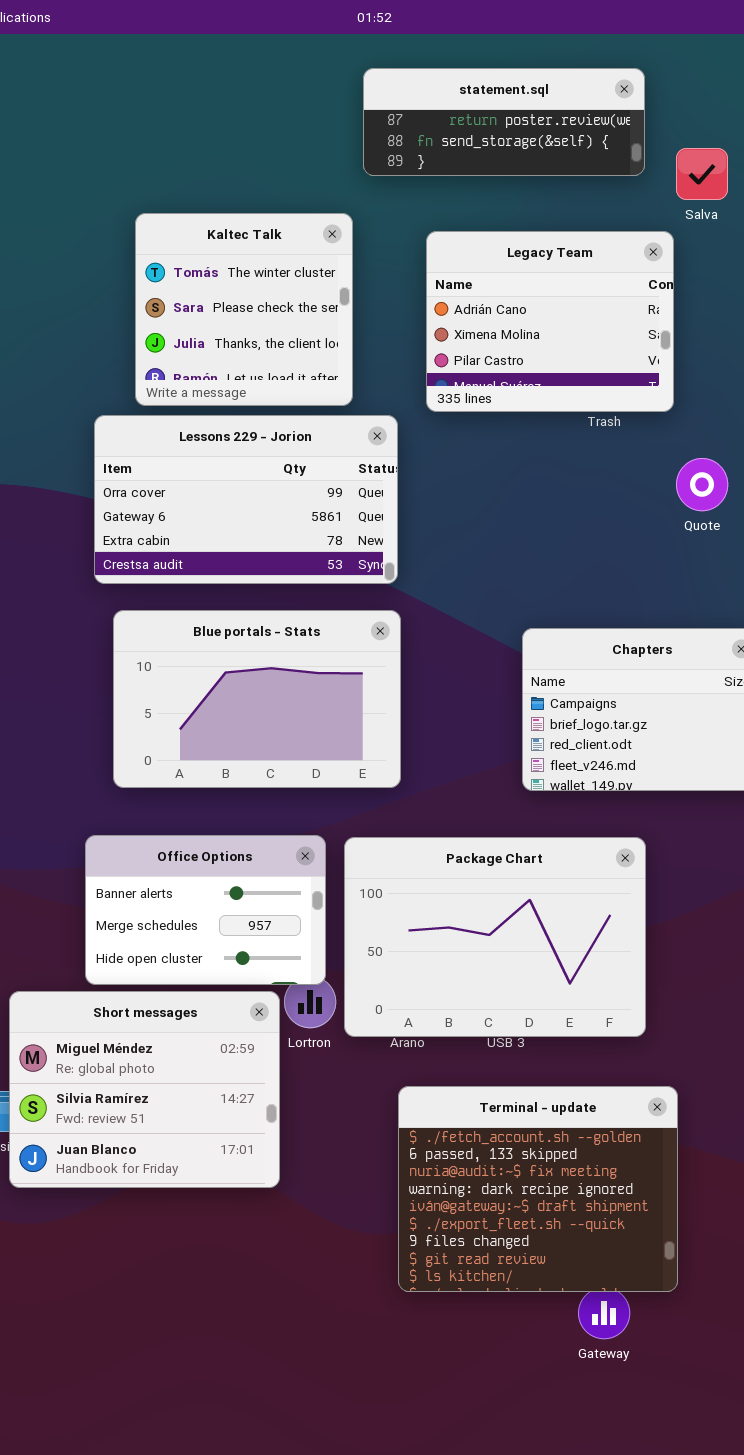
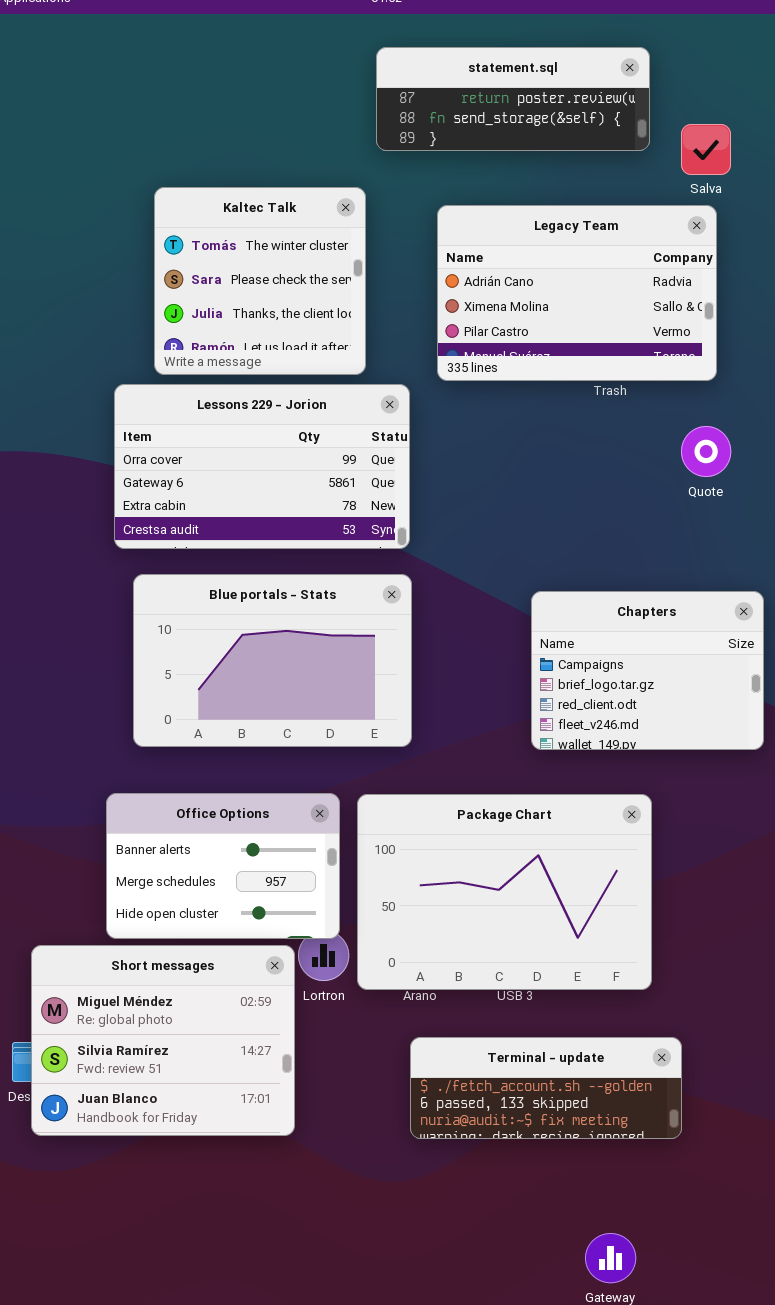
Legacy Team: [426,231,674,412] -> [437,205,717,381], resized
Terminal - update: [398,1086,678,1292] -> [410,1037,682,1139], resized

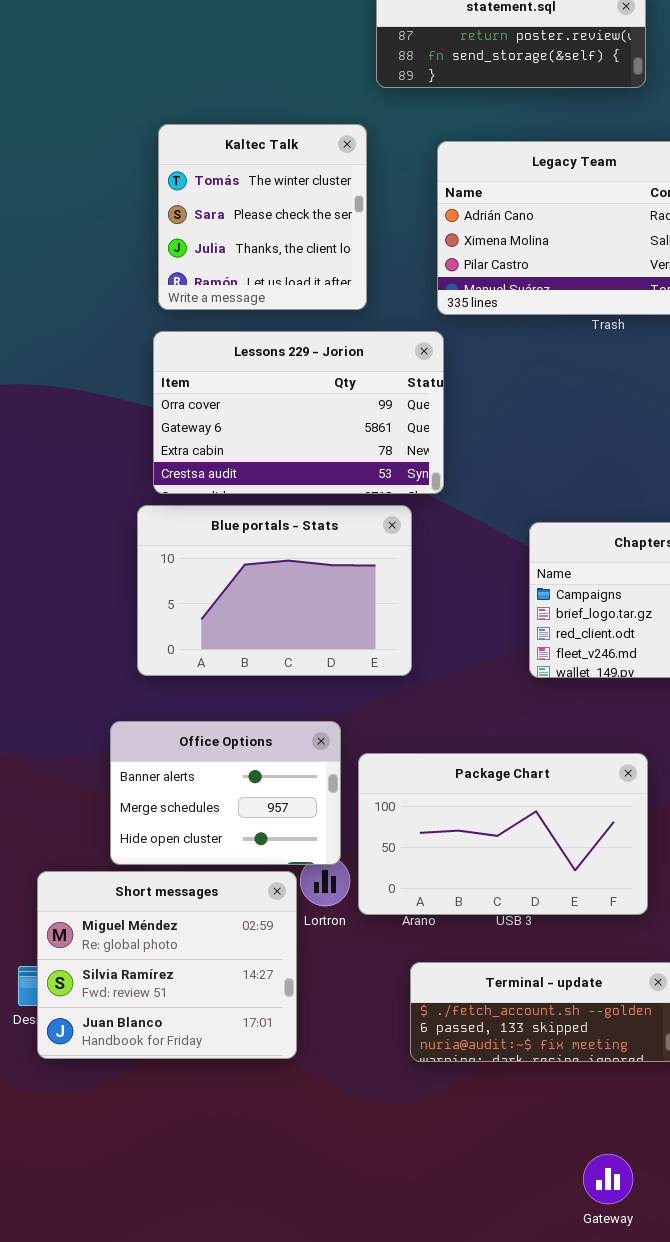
Lessons 229 - Jorion: [114,384,410,549] -> [153,331,444,494], moved
Package Chart: [357,794,652,990] -> [358,753,648,915], resized

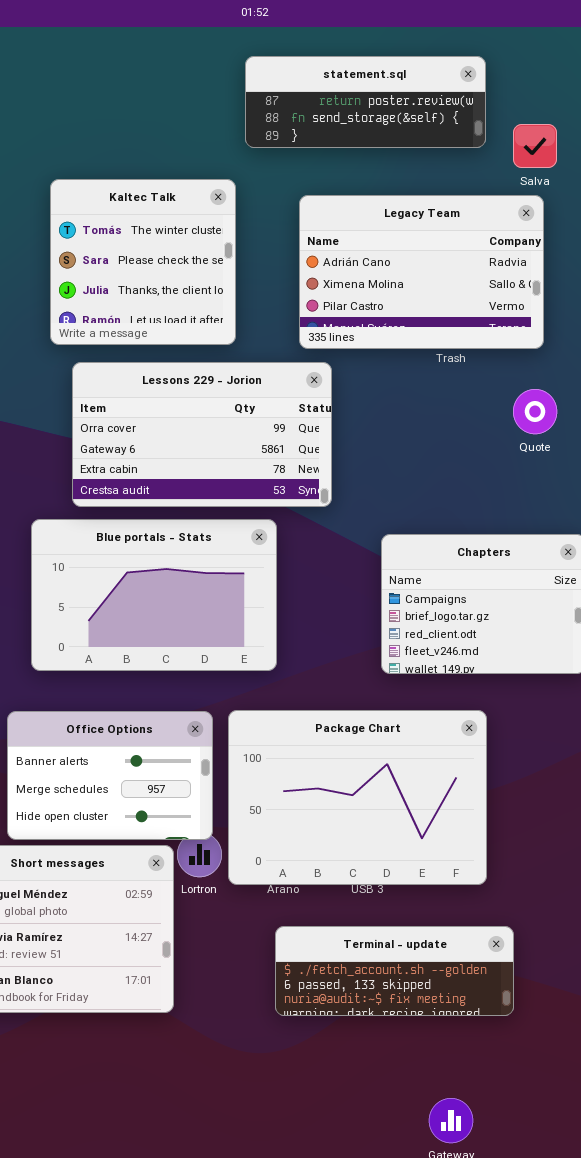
Lessons 229 - Jorion: [153,331,444,494] -> [72,362,332,507], moved
Package Chart: [358,753,648,915] -> [228,710,487,885], resized

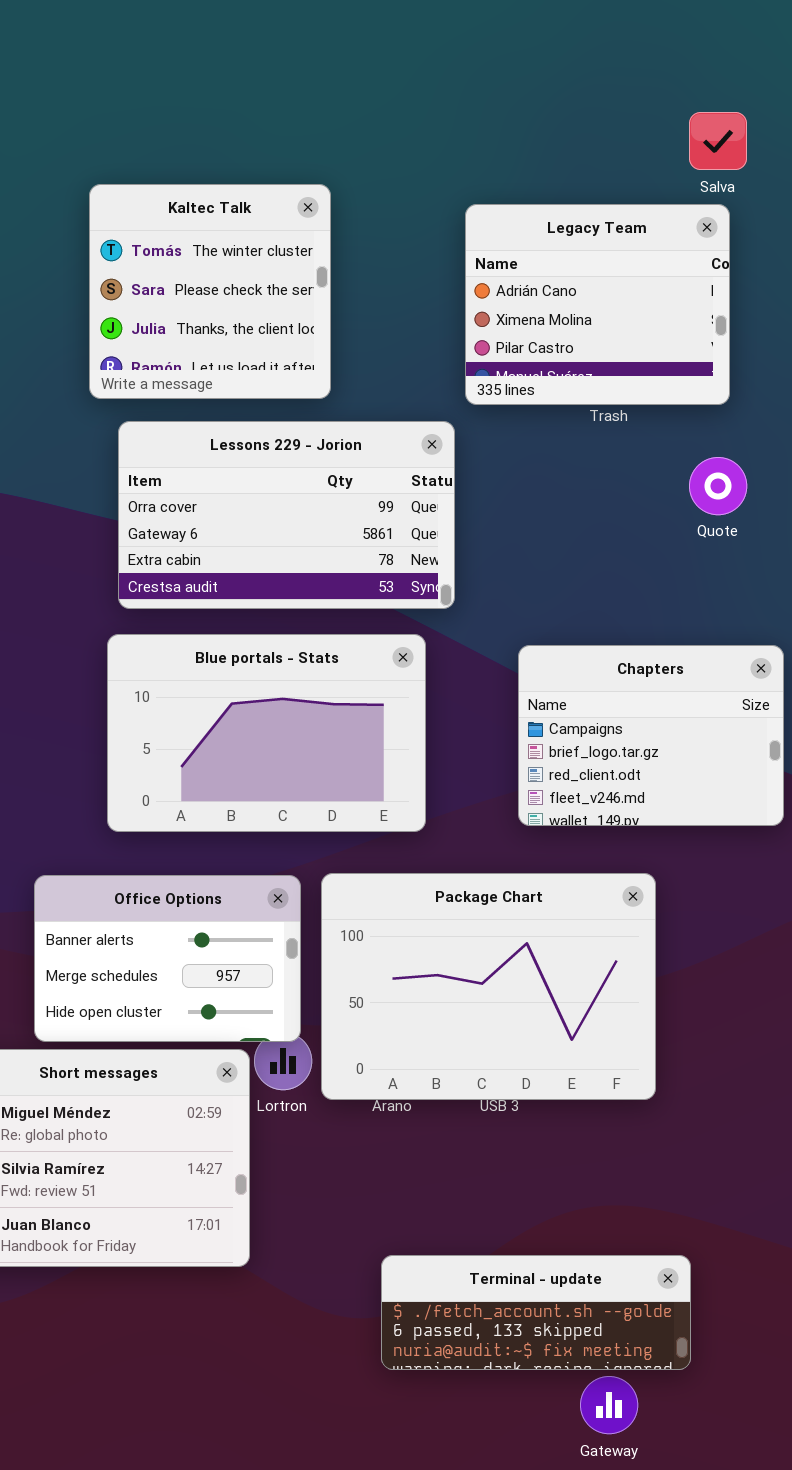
statement.sql: [245,56,486,148] -> none, closed
Legacy Team: [299,195,544,349] -> [465,204,730,405], resized
Blue portals - Stats: [31,519,277,671] -> [107,634,426,832], moved
Terminal - update: [275,926,514,1016] -> [381,1255,691,1370], moved

